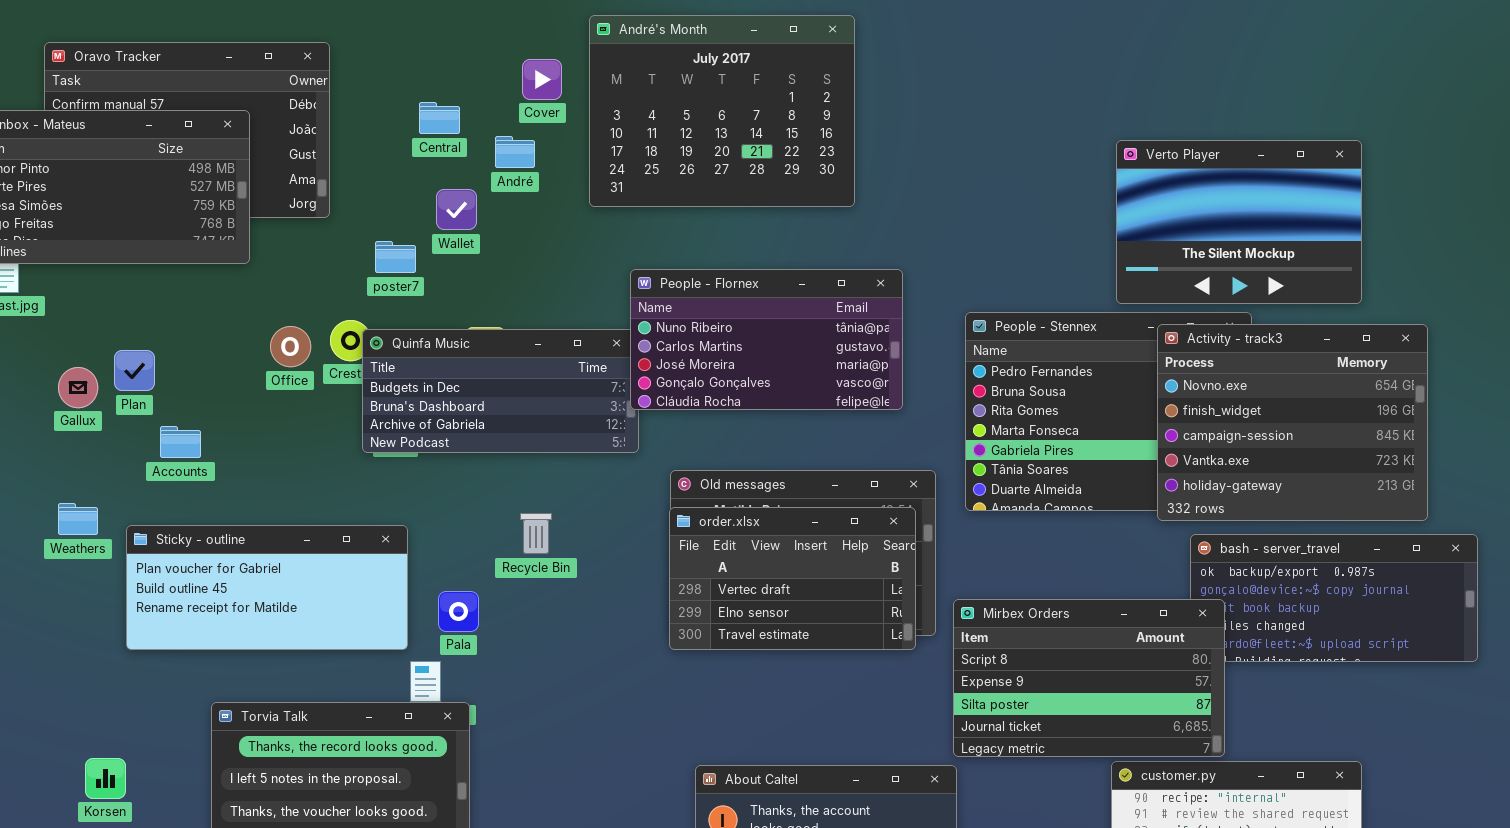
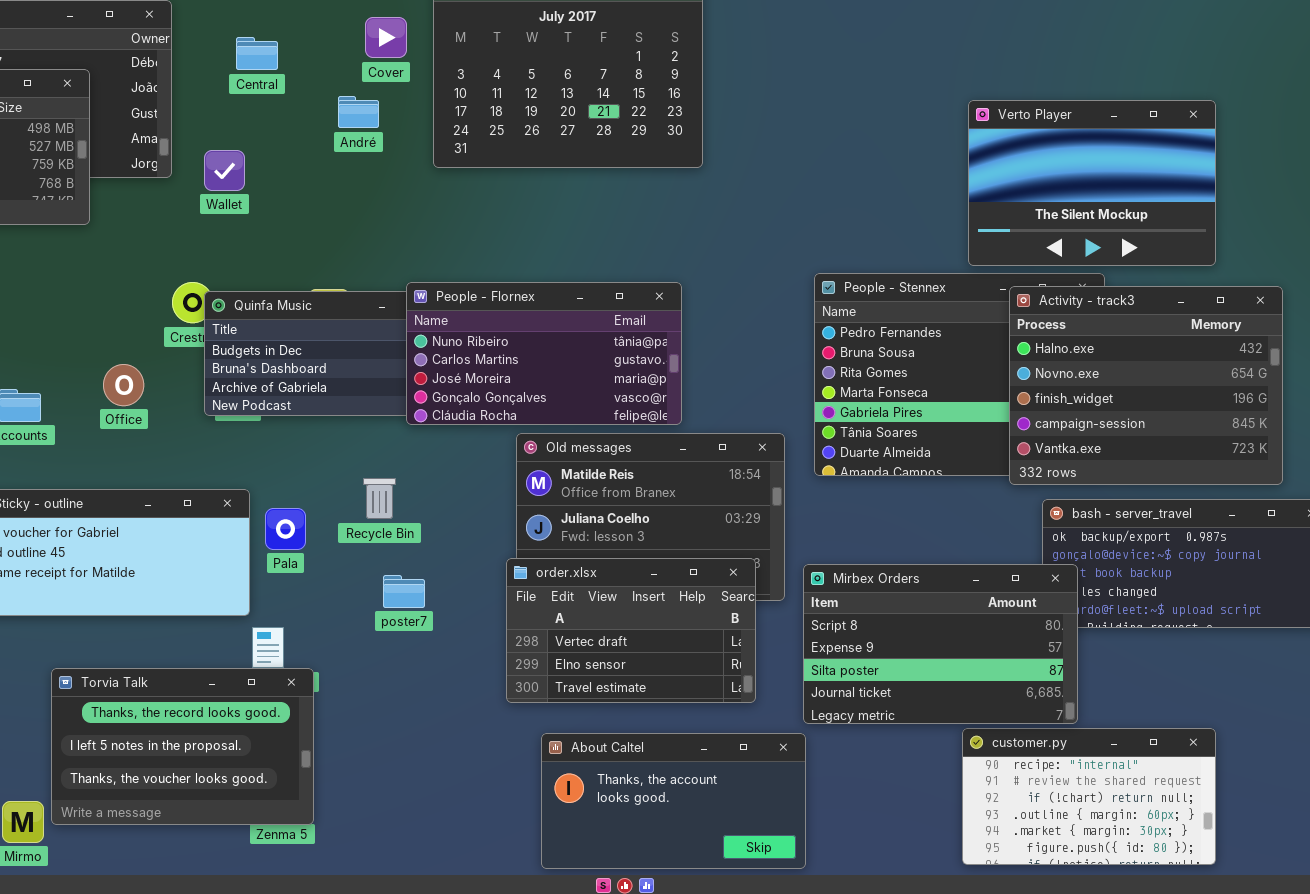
Central: [419,102,460,134] -> [236,37,278,70], moved
Wallet: [436,189,477,230] -> [204,150,245,191], moved
poster7: [375,241,416,273] -> [383,575,425,608], moved
People - Flornex: [630,269,903,410] -> [406,282,682,425], moved
Activity - track3: [1157,324,1428,521] -> [1009,286,1283,485], scrolled up 1 row
Office: [270,326,311,367] -> [103,364,144,406], moved
order.xlsx: [669,507,916,650] -> [506,558,756,703], moved
Pala: [438,591,479,632] -> [265,508,306,550], moved

